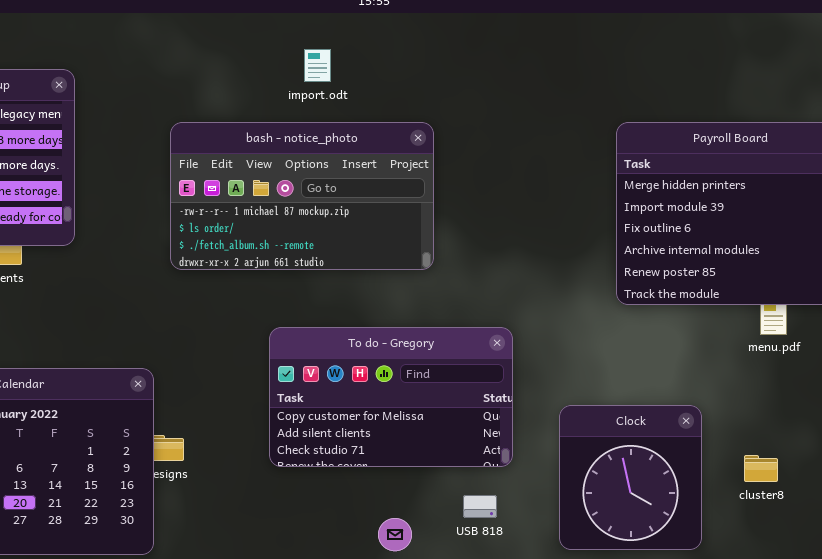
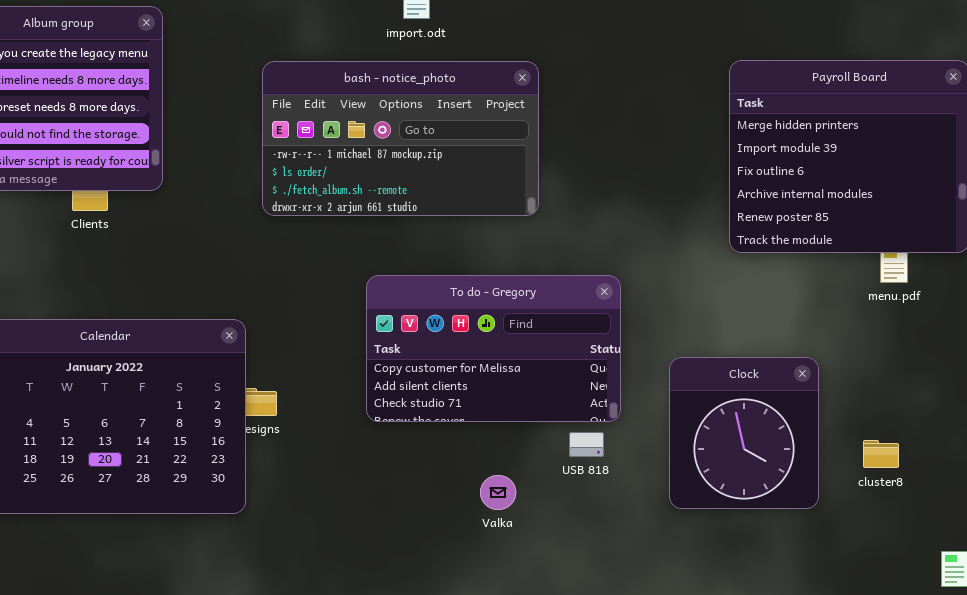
cluster8: [744,455,778,482] -> [863,440,899,468], moved
USB 818: [463,495,497,518] -> [569,432,604,457], moved

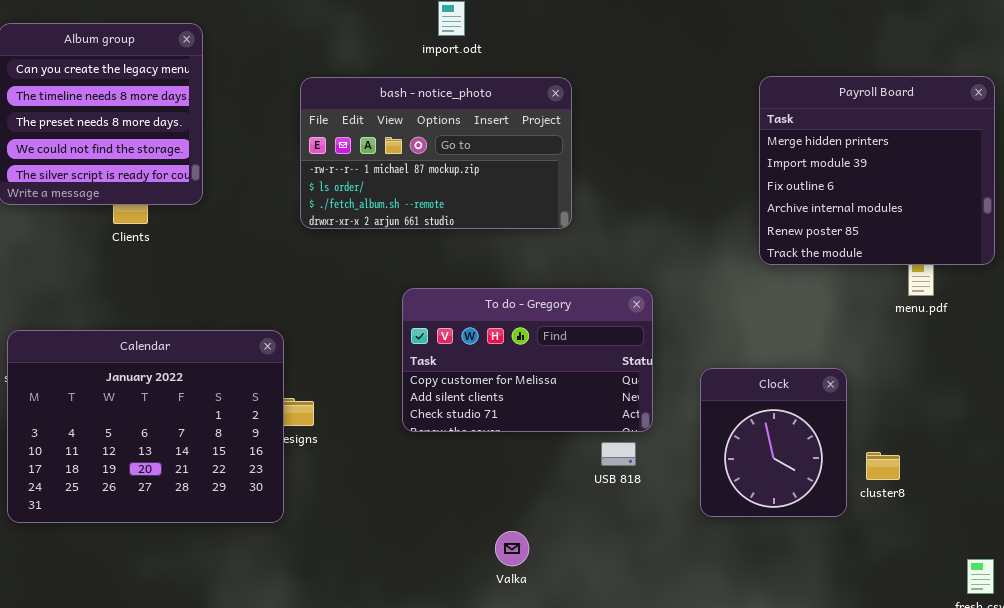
cluster8: [863,440,899,468] -> [866,452,900,480], moved
Valka: [480,475,516,510] -> [495,531,529,566], moved

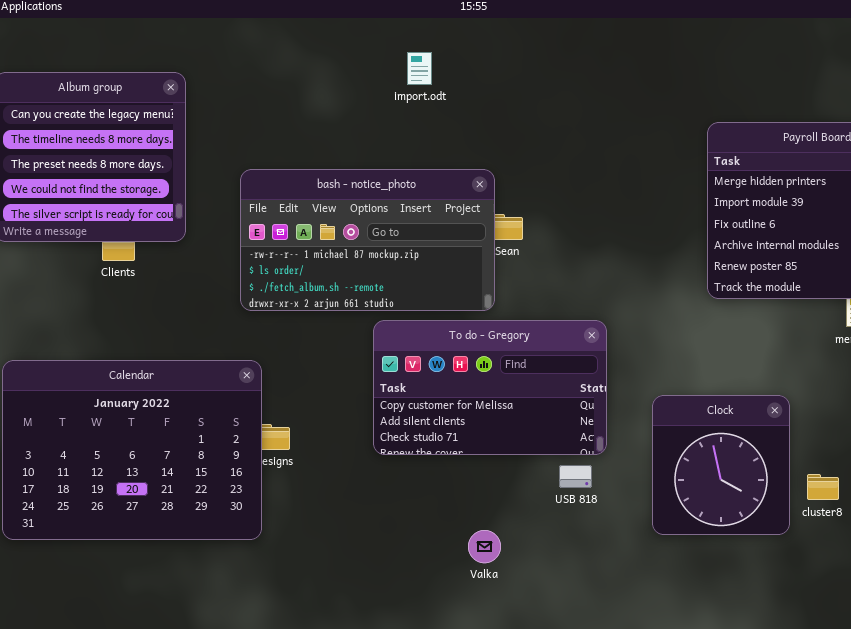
bash - notice_photo: [300,77,572,229] -> [240,169,495,311], moved
Valka: [495,531,529,566] -> [468,530,501,563], moved

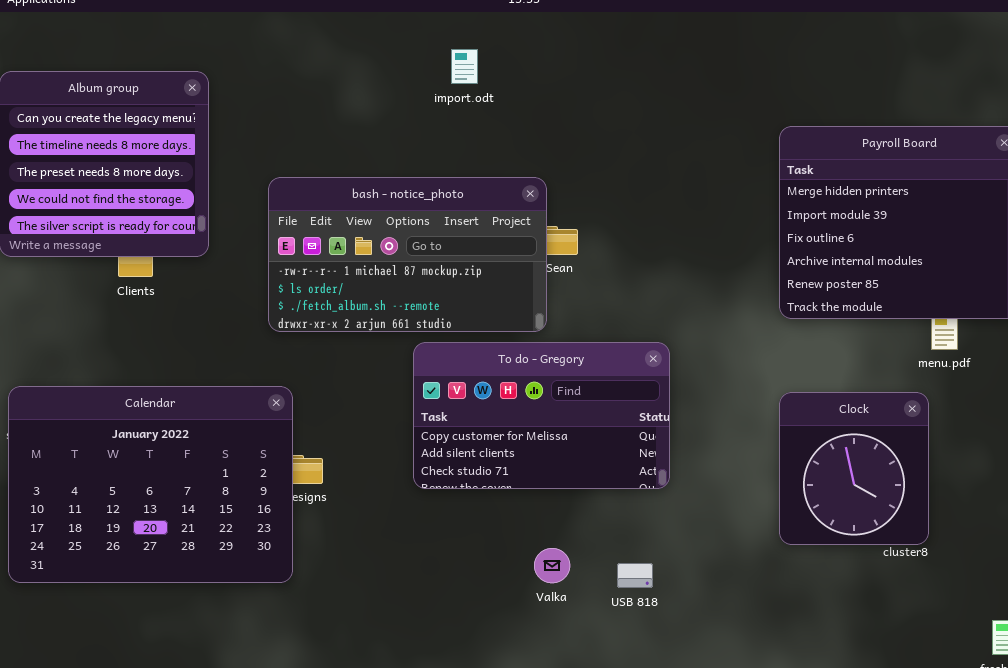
Clock: [652,395,790,535] -> [779,392,929,545], moved
USB 818: [559,465,592,488] -> [617,563,653,588], moved
Valka: [468,530,501,563] -> [534,548,570,583], moved

